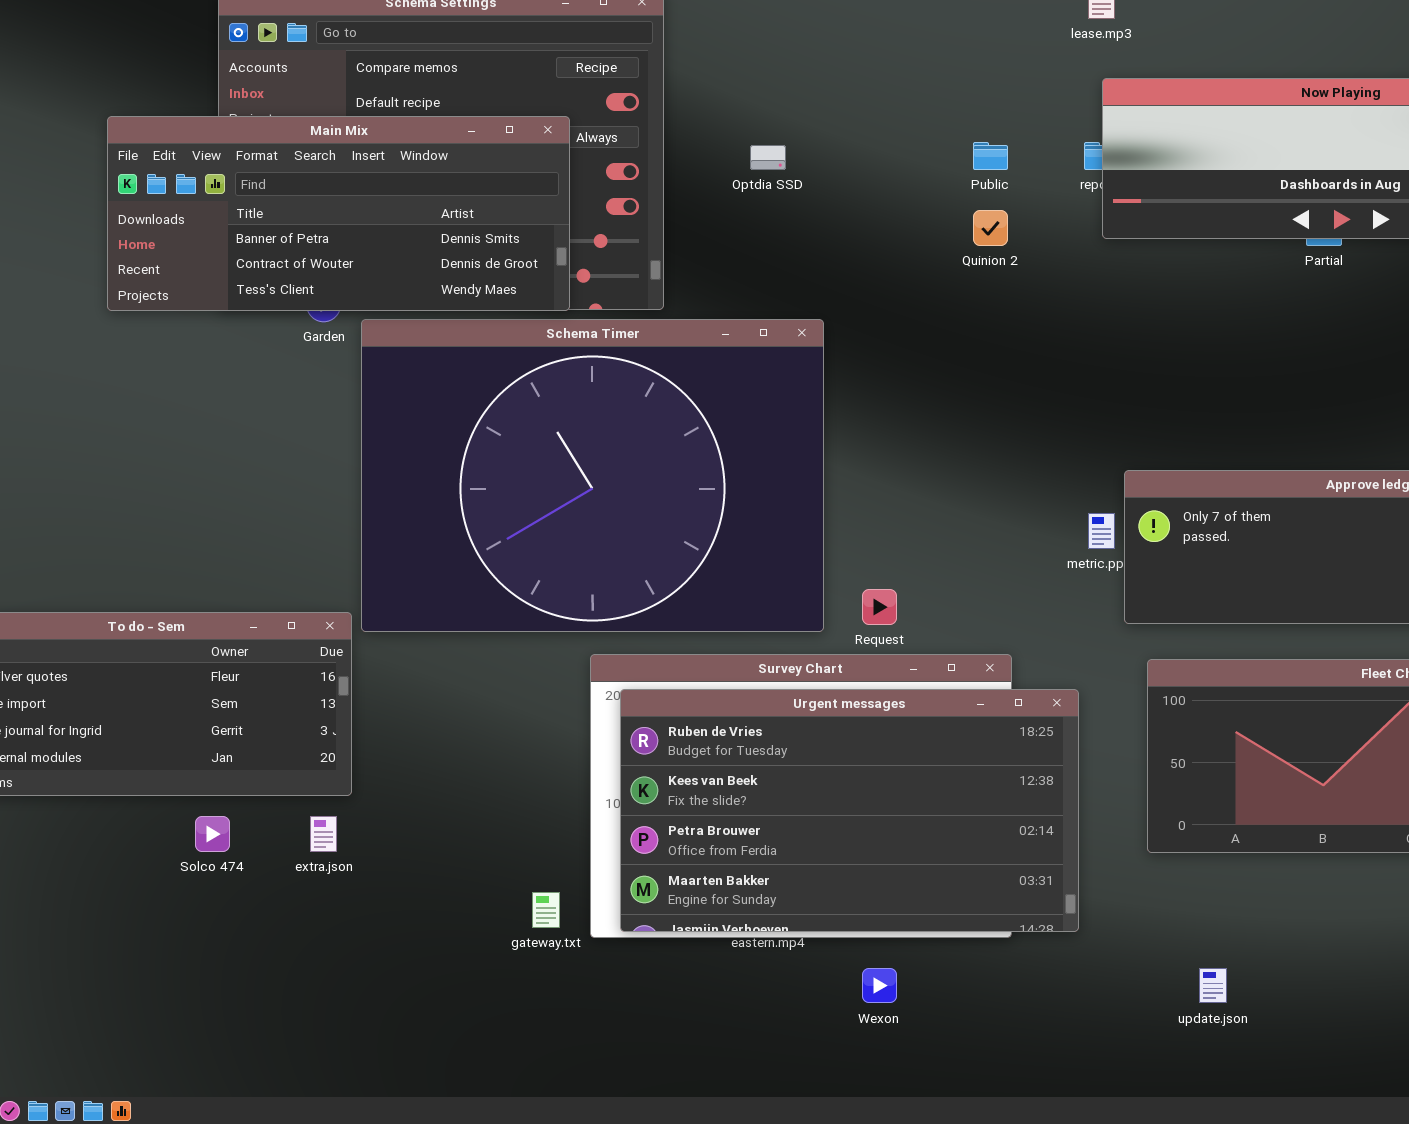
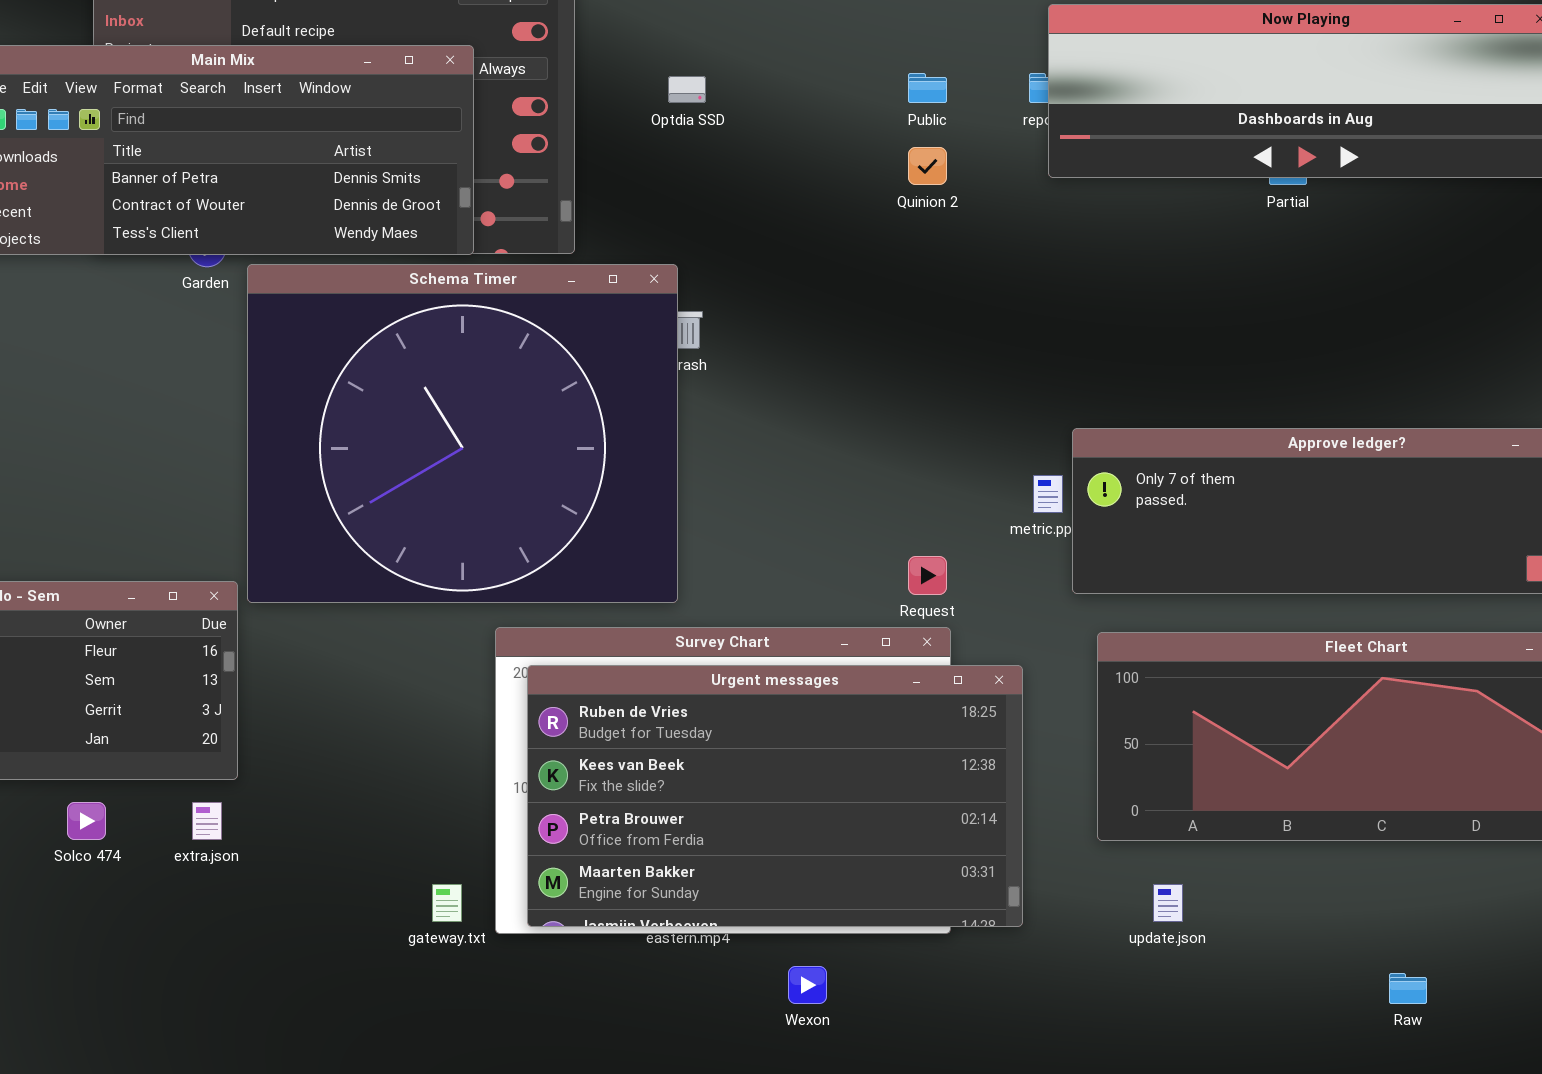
Schema Timer: [361,319,824,632] -> [247,264,678,603], resized
Request: [862,589,897,625] -> [908,556,947,595], moved
update.json: [1199,968,1227,1003] -> [1153,884,1183,922], moved

